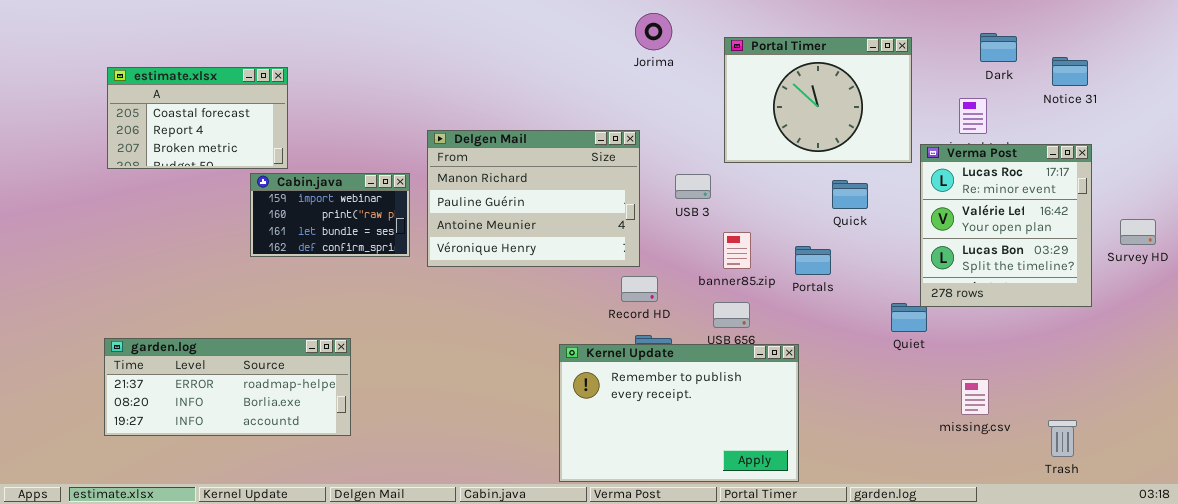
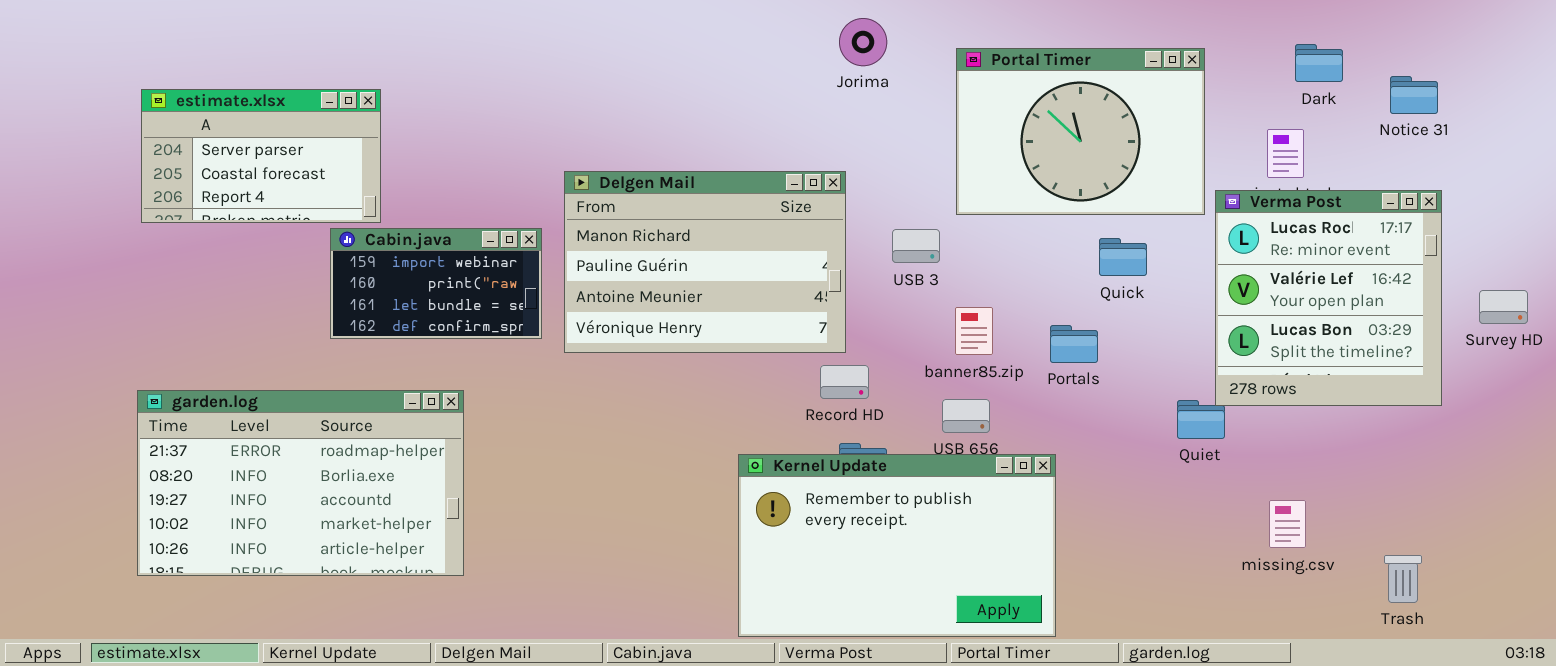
estimate.xlsx: [107,67,288,169] -> [141,89,381,223], scrolled up 1 row
garden.log: [104,338,351,436] -> [137,390,464,576], resized

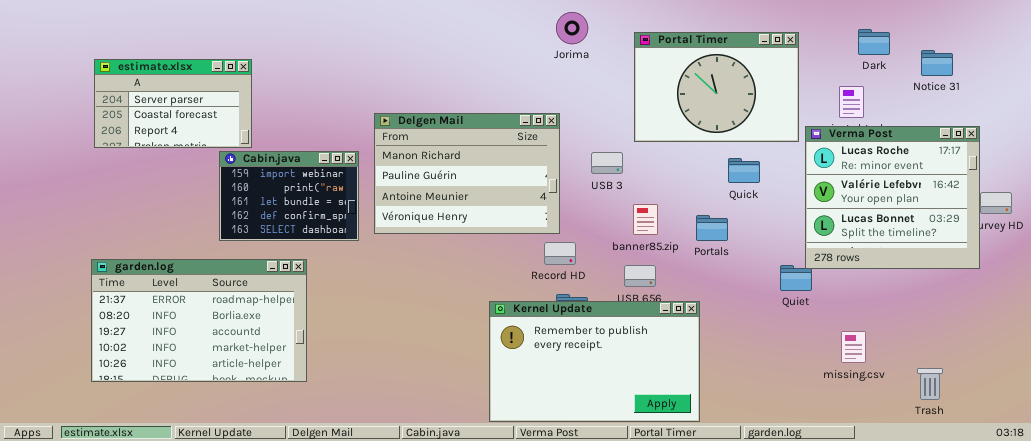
Verma Post: [1215,190,1442,406] -> [805,126,980,269], resized
Cabin.java: [330,228,542,339] -> [219,151,359,241], resized

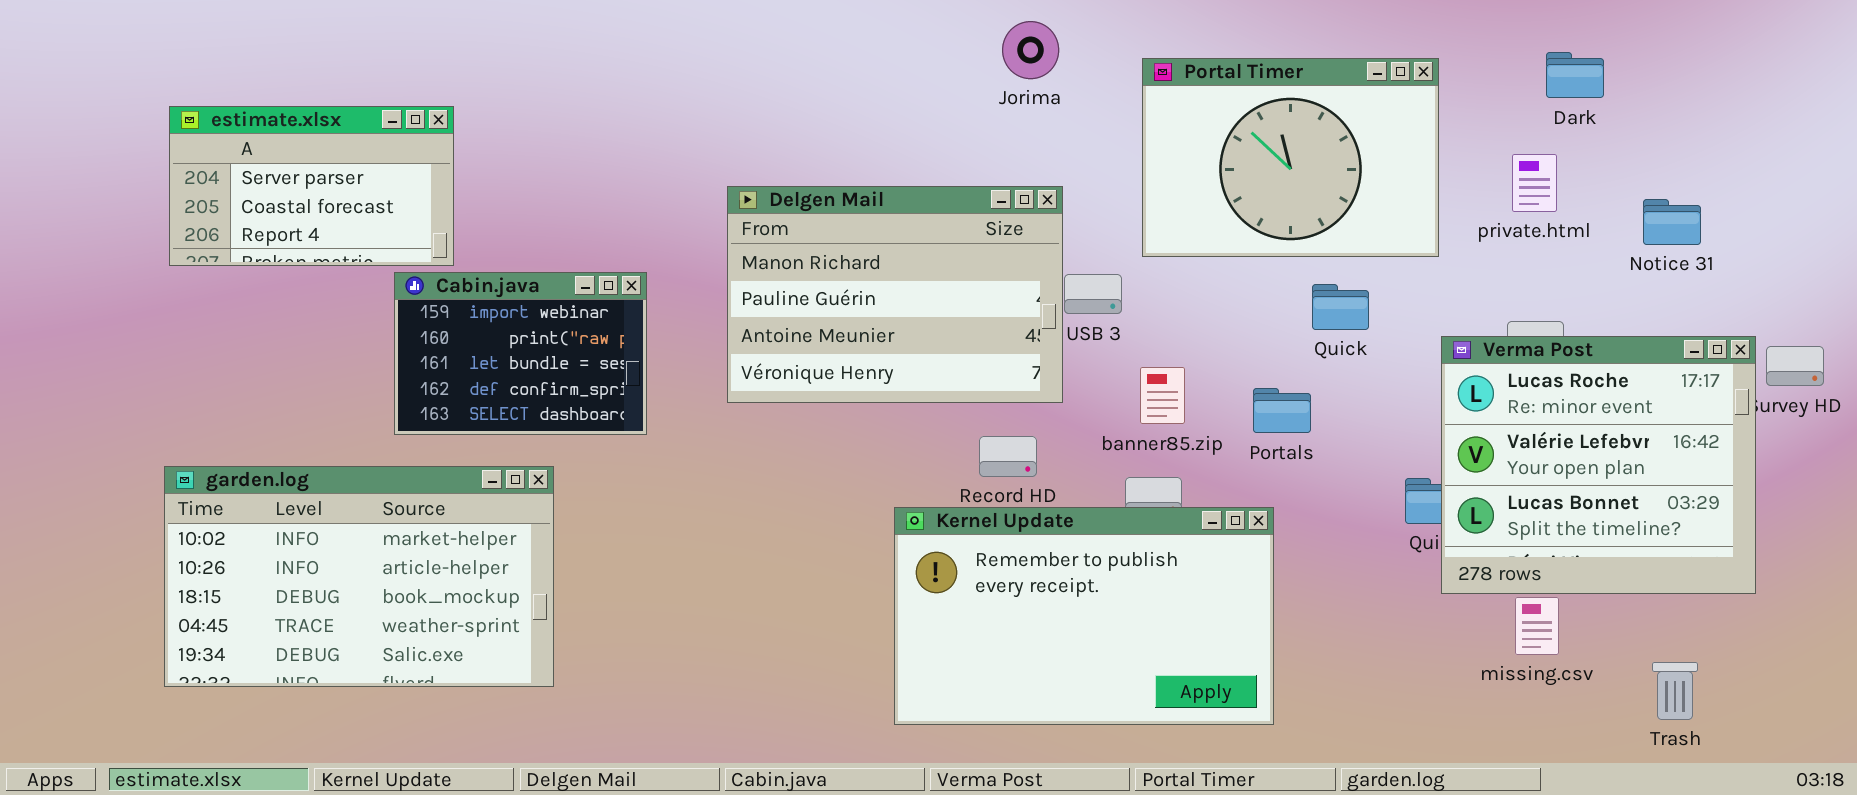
Notice 31: [921,50,953,76] -> [1643,199,1701,245], moved
Delgen Mail: [374,113,560,234] -> [727,186,1063,403], moved
Verma Post: [805,126,980,269] -> [1441,336,1756,594], moved
garden.log: [91,259,307,382] -> [164,466,554,687], scrolled down 3 rows
Kernel Update: [489,301,700,422] -> [894,507,1274,725], moved

